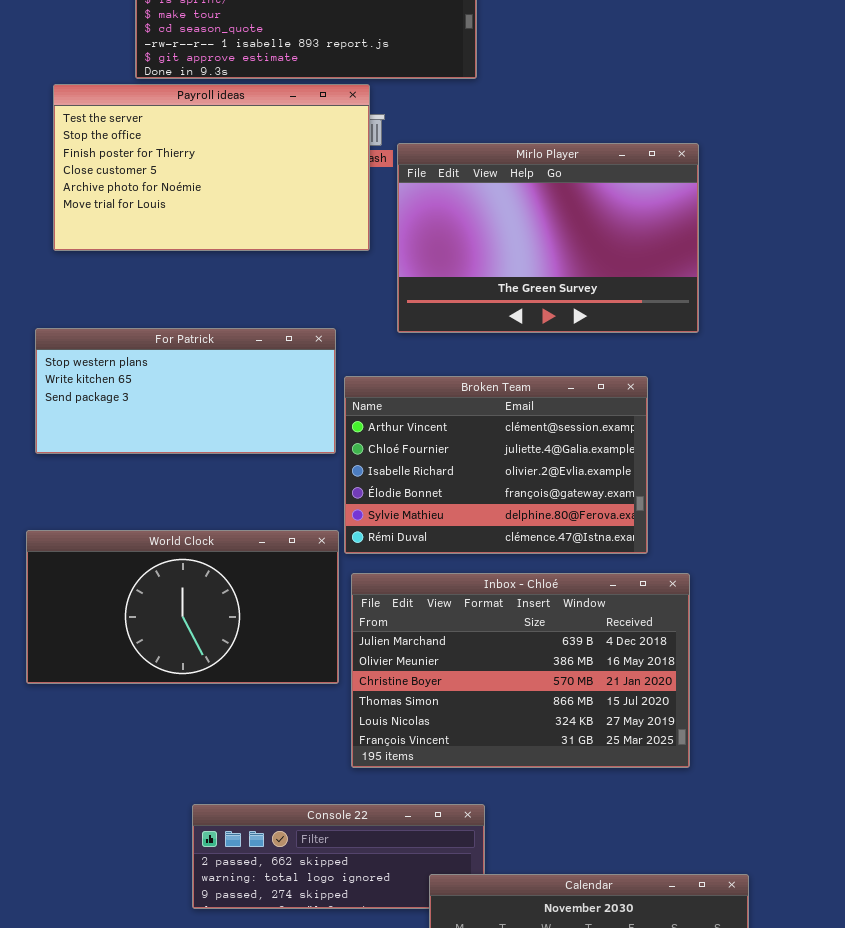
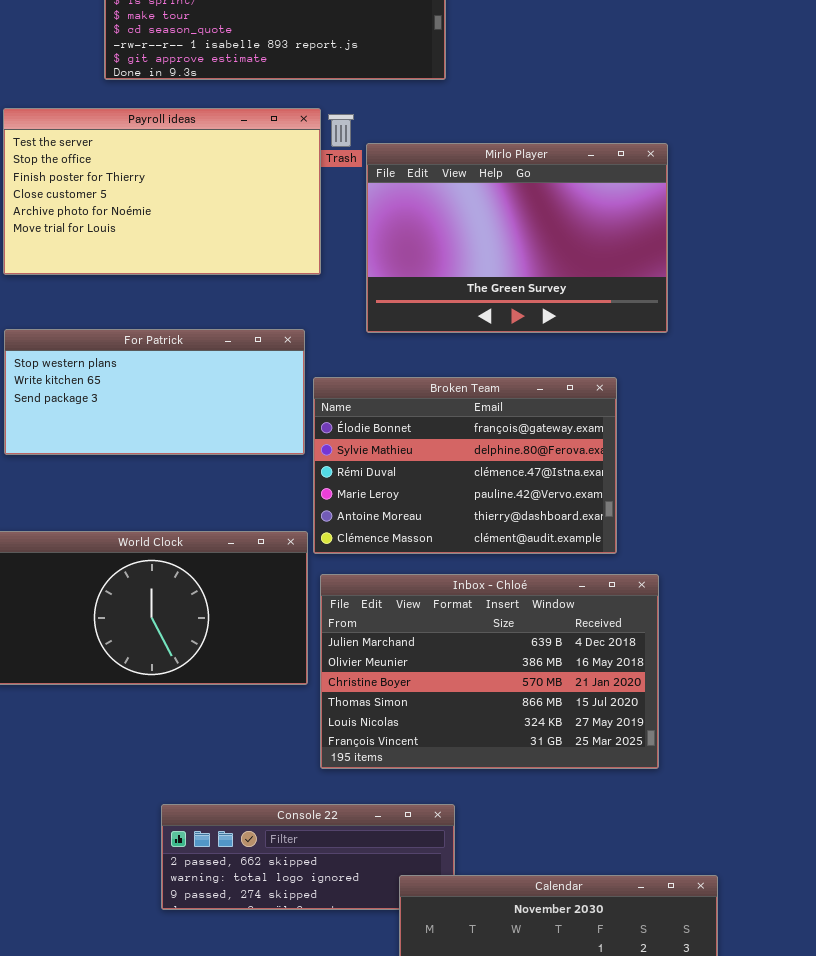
Payroll ideas: [53,84,370,251] -> [3,108,321,275], moved
Broken Team: [344,376,648,554] -> [313,377,617,554], scrolled down 3 rows

